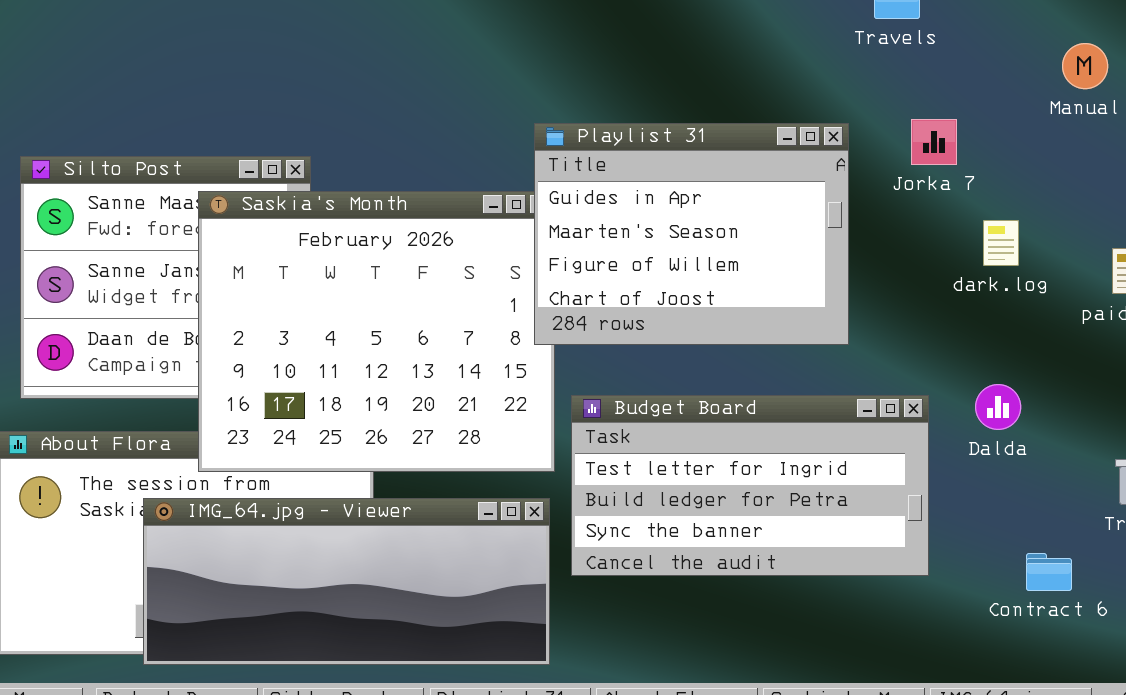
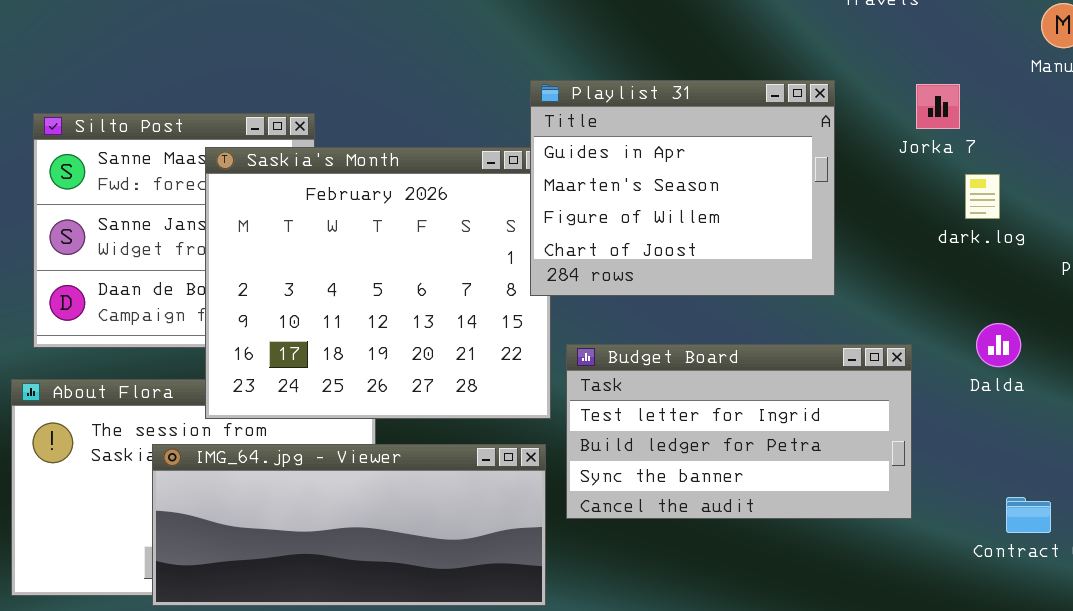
Jorka 7: [911,119,957,165] -> [916,84,960,129], moved
Dalda: [975,384,1021,430] -> [976,323,1021,367], moved

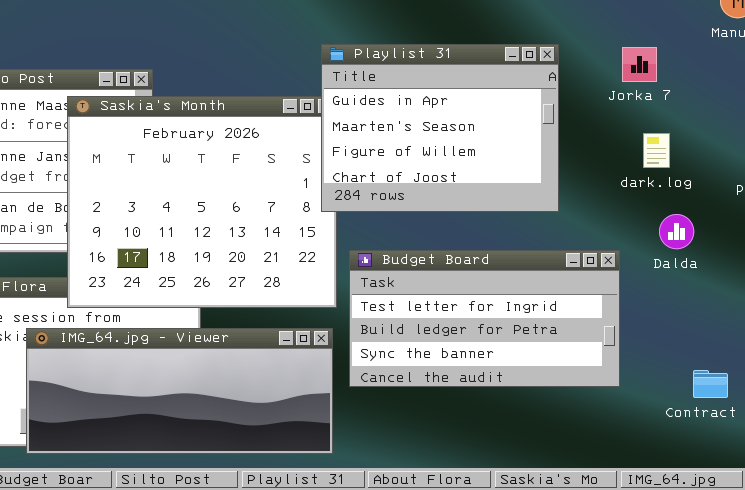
dark.log: [965,174,1000,219] -> [643,133,670,168], moved
Dalda: [976,323,1021,367] -> [659,214,694,249], moved

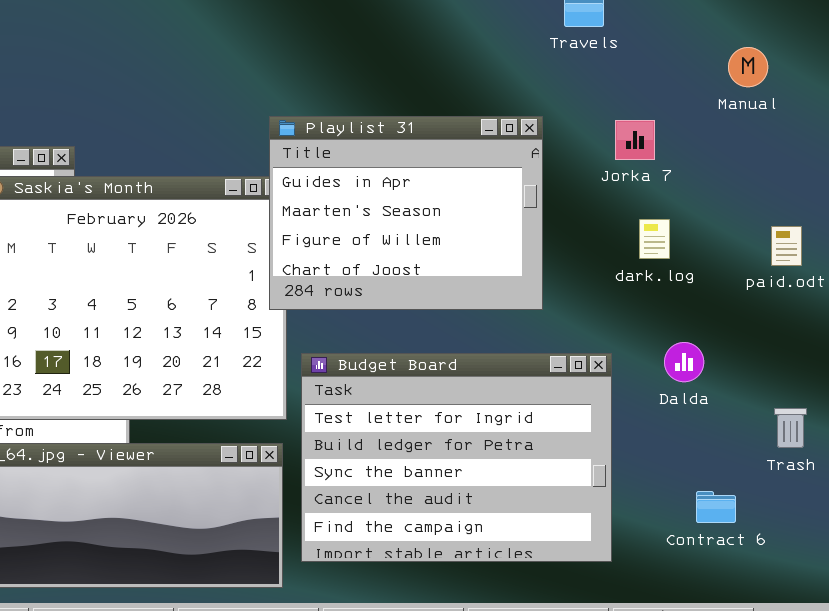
Dalda: [659,214,694,249] -> [664,342,704,382], moved
Budget Board: [349,250,620,387] -> [301,353,612,562], resized

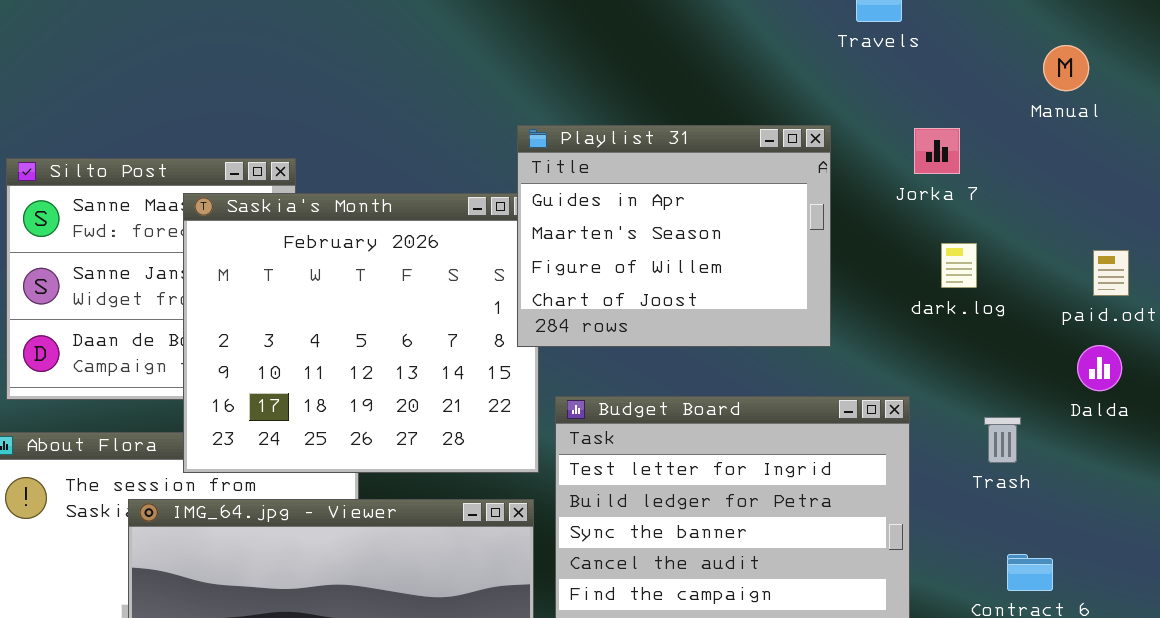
Dalda: [664,342,704,382] -> [1077,345,1122,391], moved
Trash: [774,408,807,448] -> [984,417,1021,463], moved

